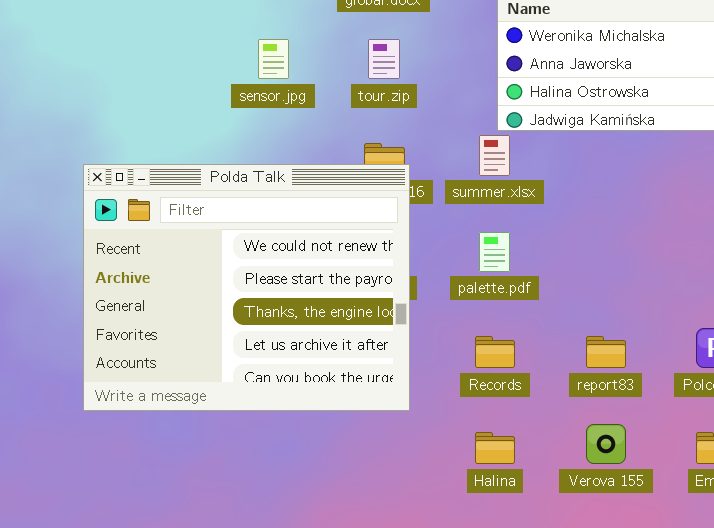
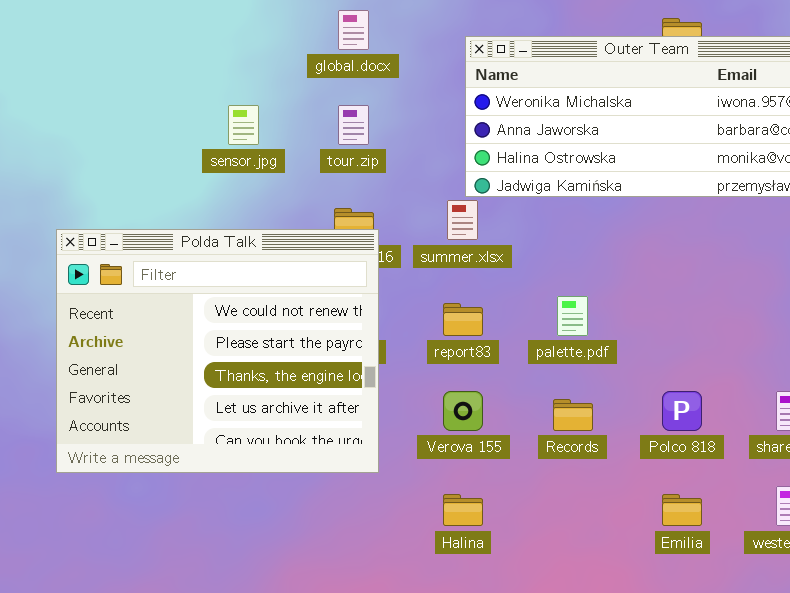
palette.pdf: [479,232,510,272] -> [557,296,588,336], moved
Records: [475,336,515,368] -> [553,399,593,431], moved
report83: [586,336,626,368] -> [443,303,483,336], moved
Verova 155: [586,424,626,464] -> [443,391,483,431], moved

